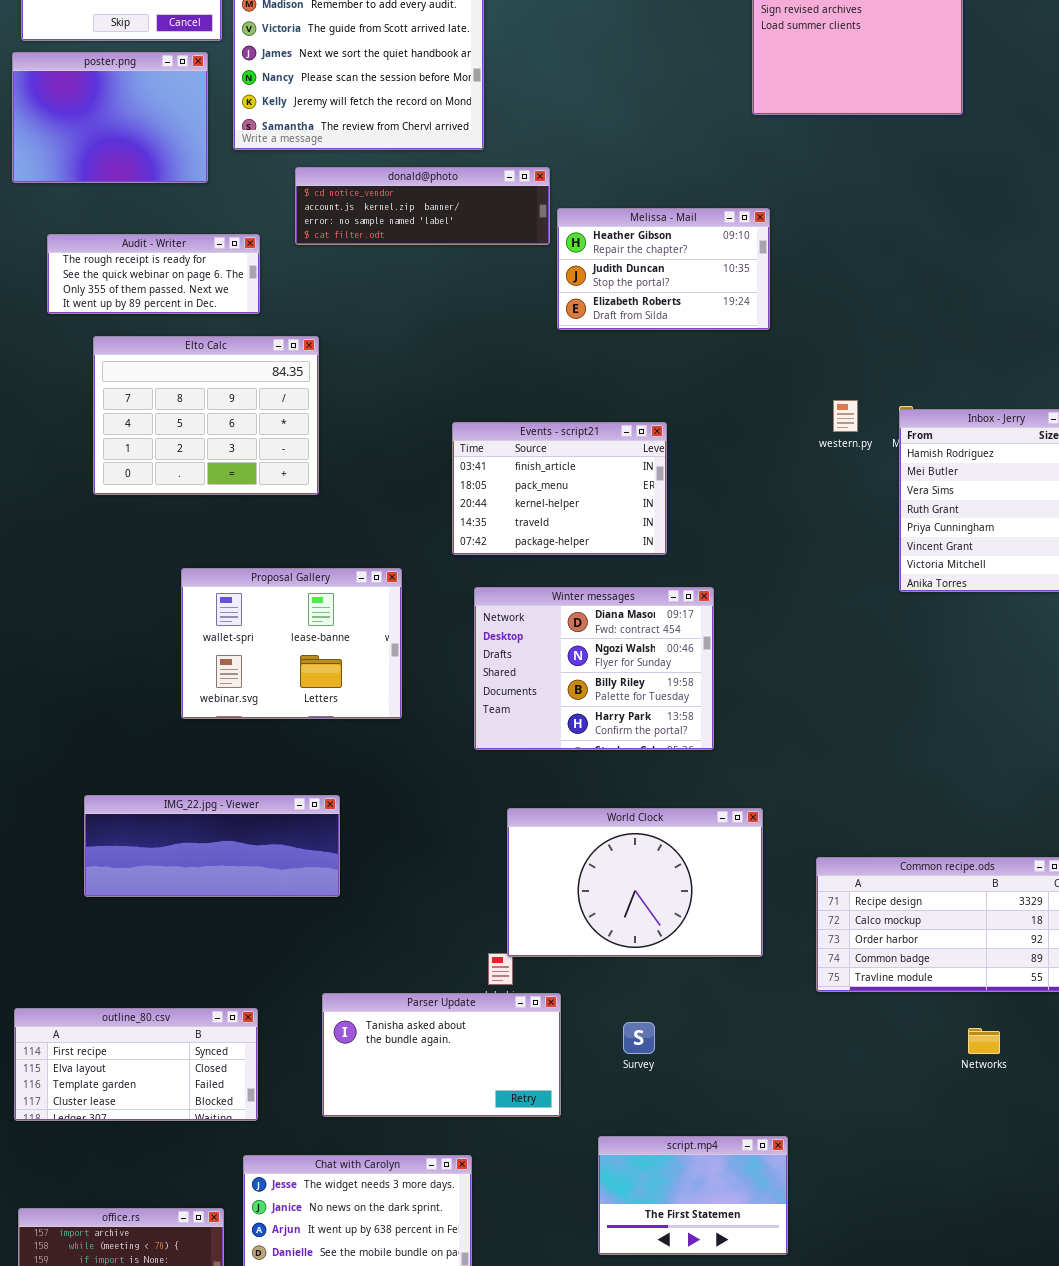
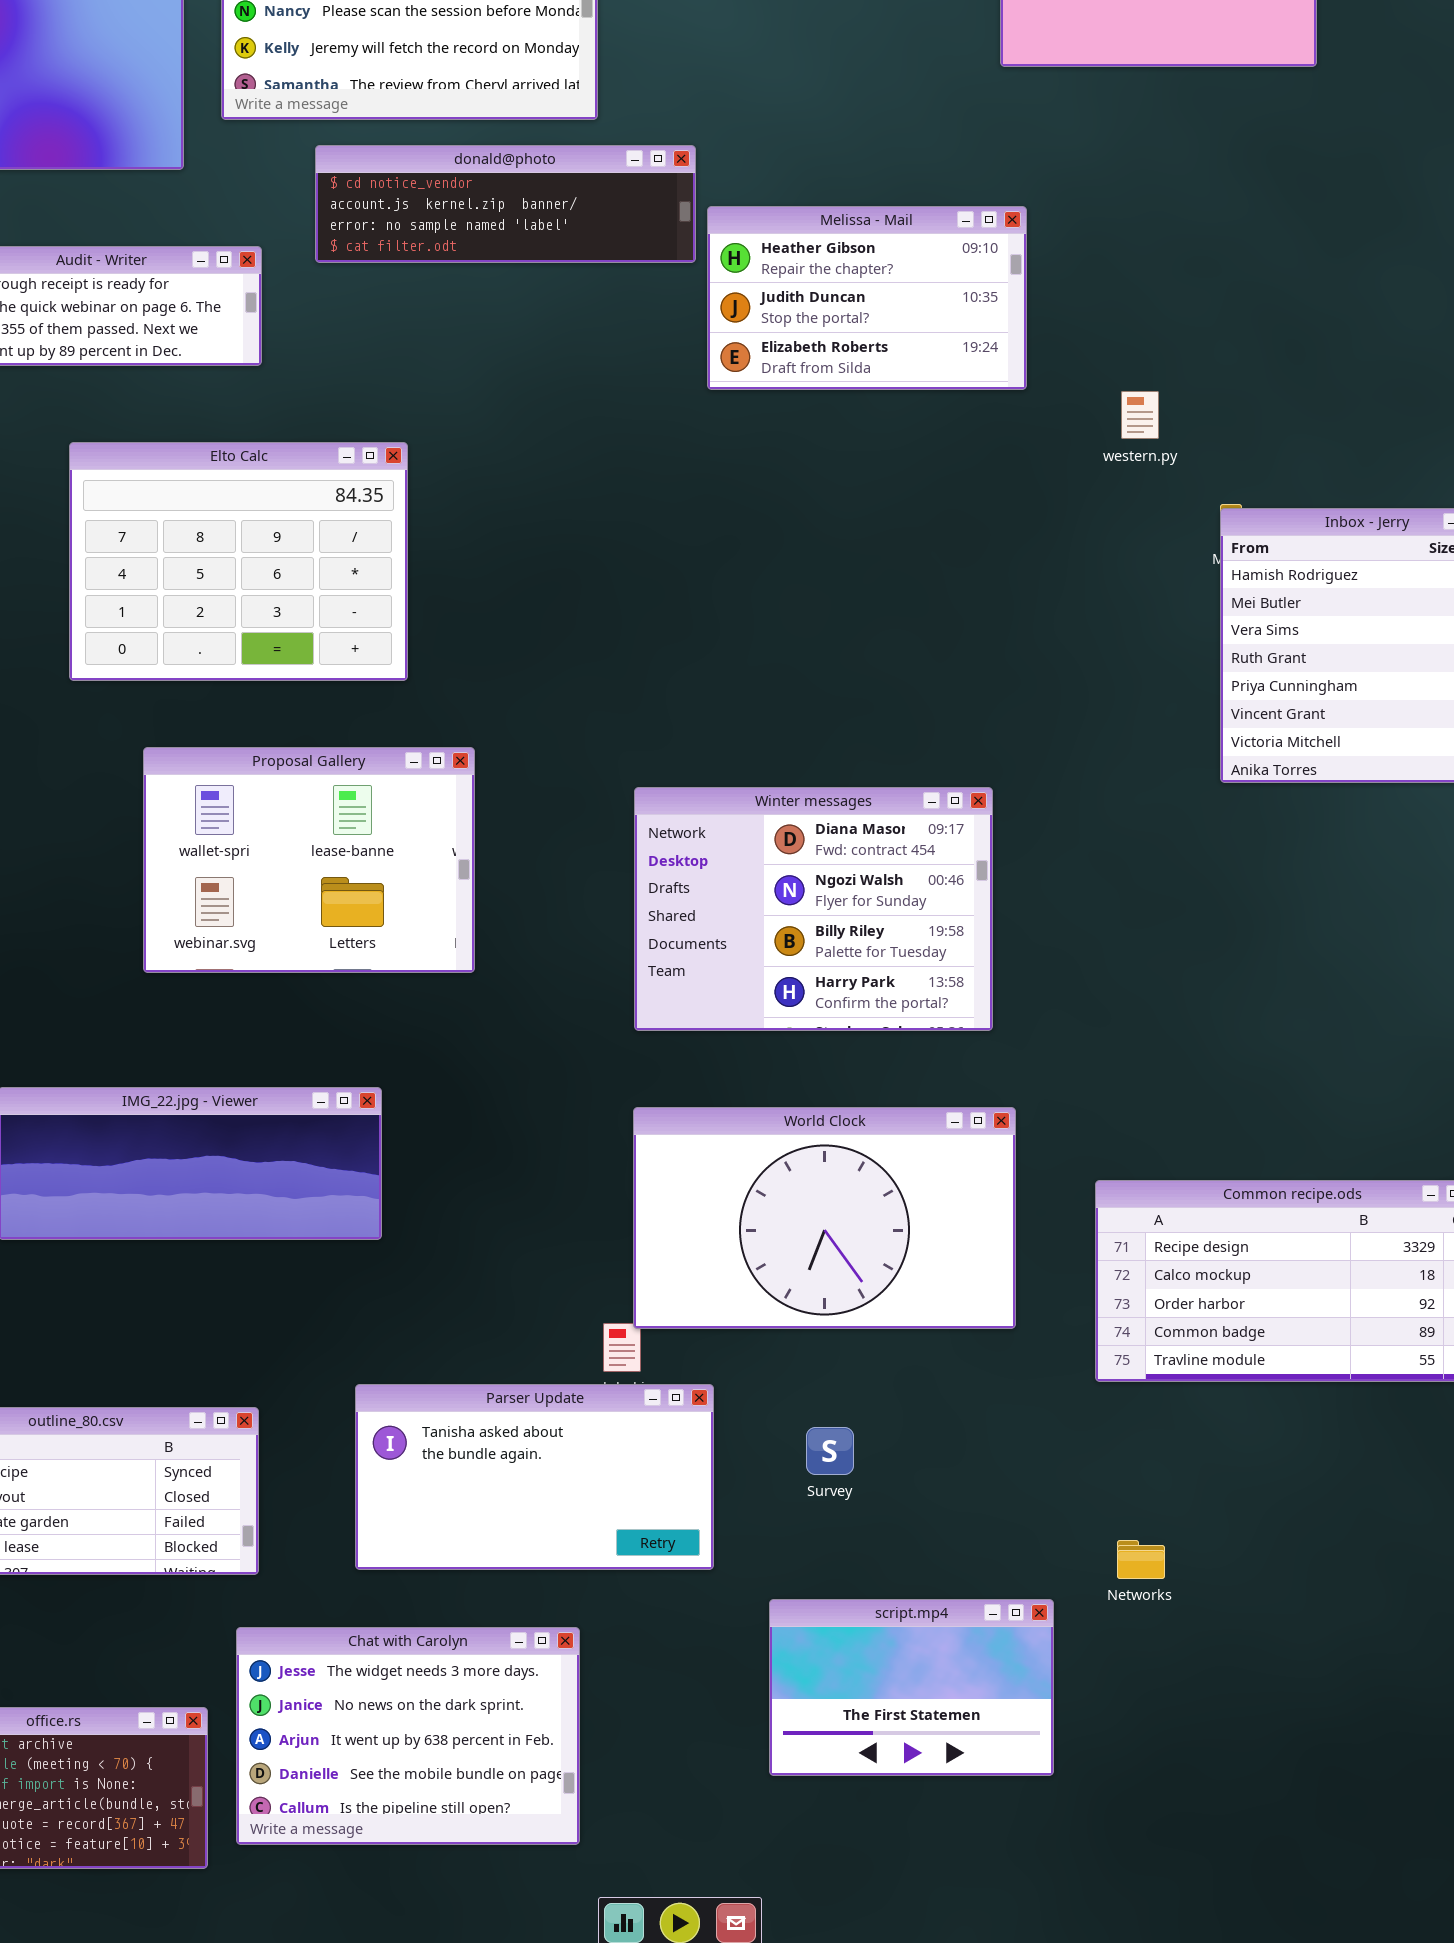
Elto Calc: [93,336,319,495] -> [69,442,408,681], moved
western.py: [833,400,858,432] -> [1121,391,1159,439], moved
Events - script21: [452,422,667,555] -> none, closed
Winter messages: [474,587,714,750] -> [634,787,993,1031], moved
Networks: [968,1028,1000,1054] -> [1117,1540,1165,1579], moved

